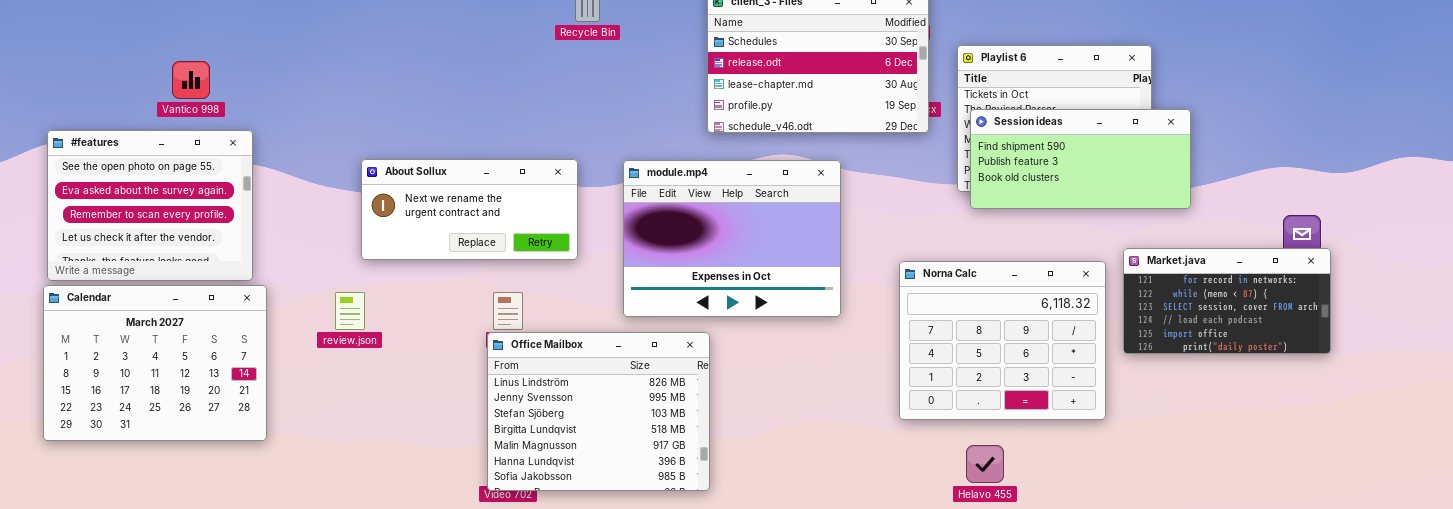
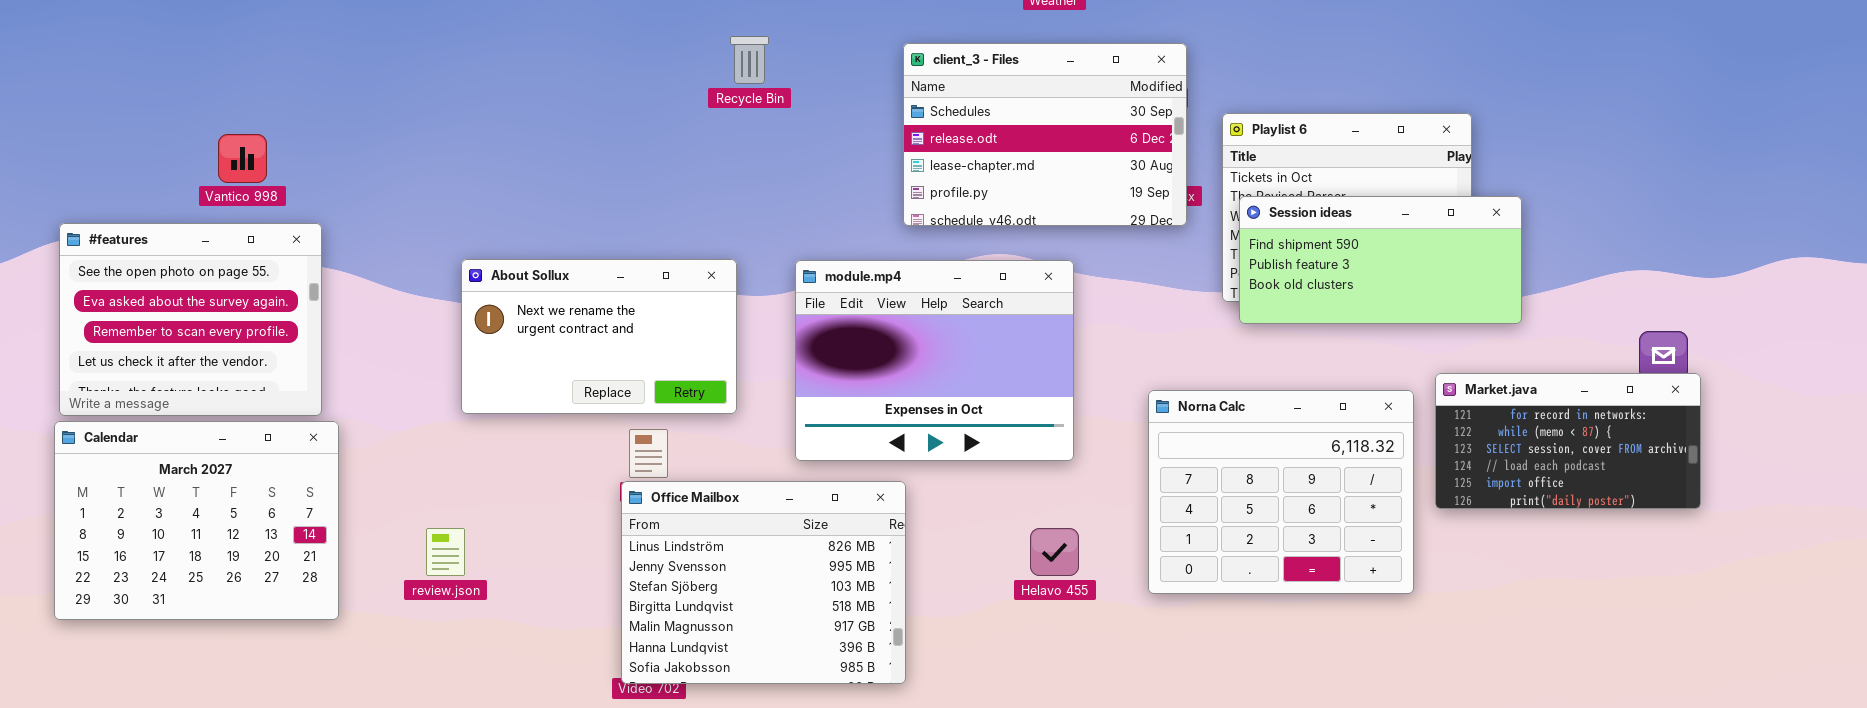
About Sollux: [361,159,578,260] -> [461,259,737,414], resized
review.json: [335,292,365,330] -> [426,528,465,576], moved
Helavo 455: [966,445,1004,483] -> [1030,528,1079,576], moved

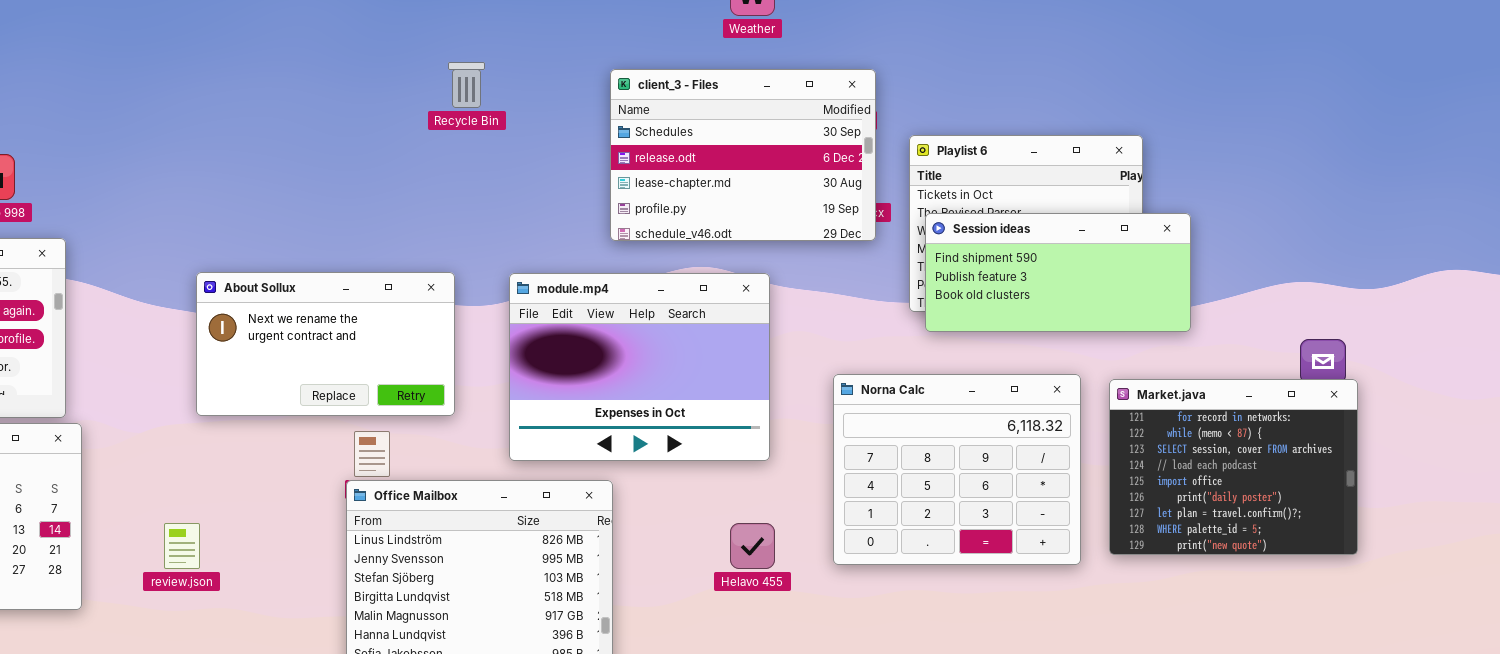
Market.java: [1435,373,1701,509] -> [1109,379,1358,555], resized
Norna Calc: [1148,390,1414,594] -> [833,374,1081,565], moved

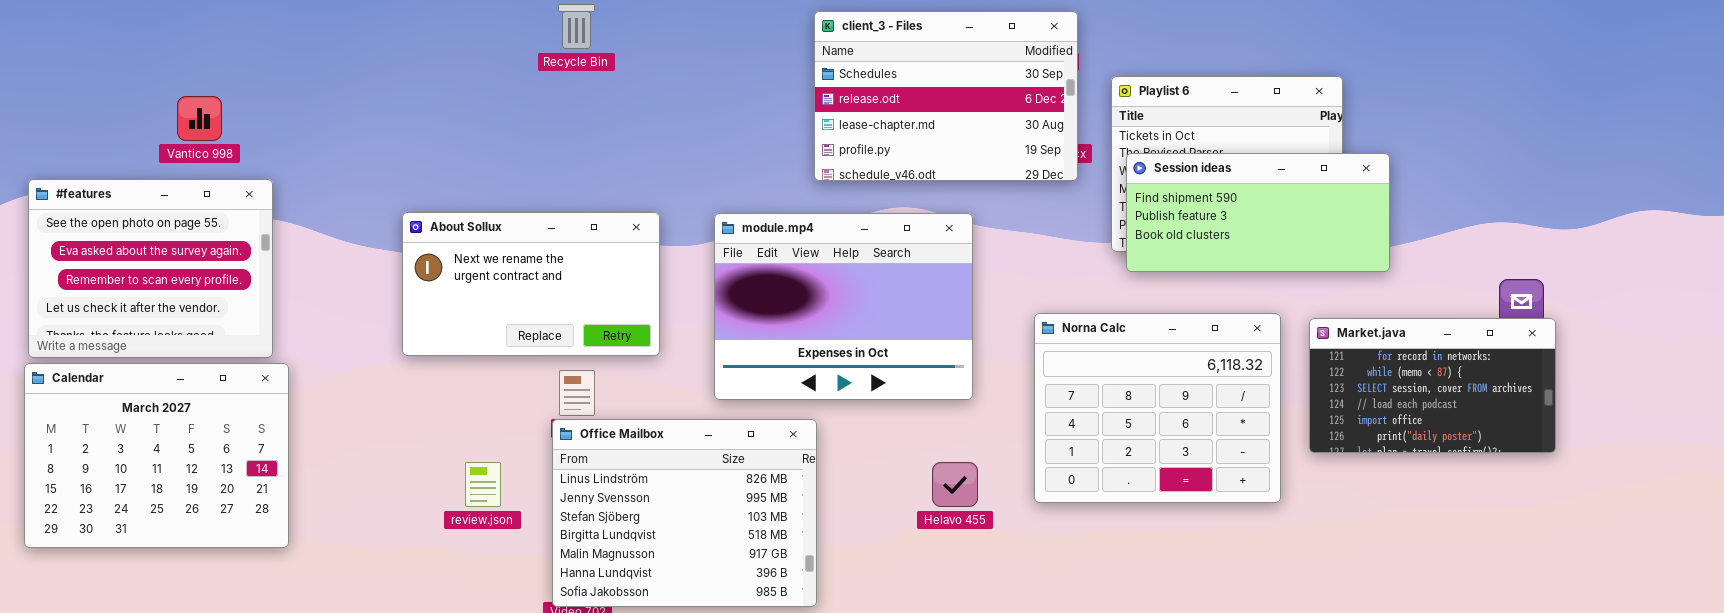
Recycle Bin: [448,62,485,108] -> [558,4,595,49], moved
Market.java: [1109,379,1358,555] -> [1309,318,1556,453], resized
review.json: [164,523,200,569] -> [465,462,501,507], moved

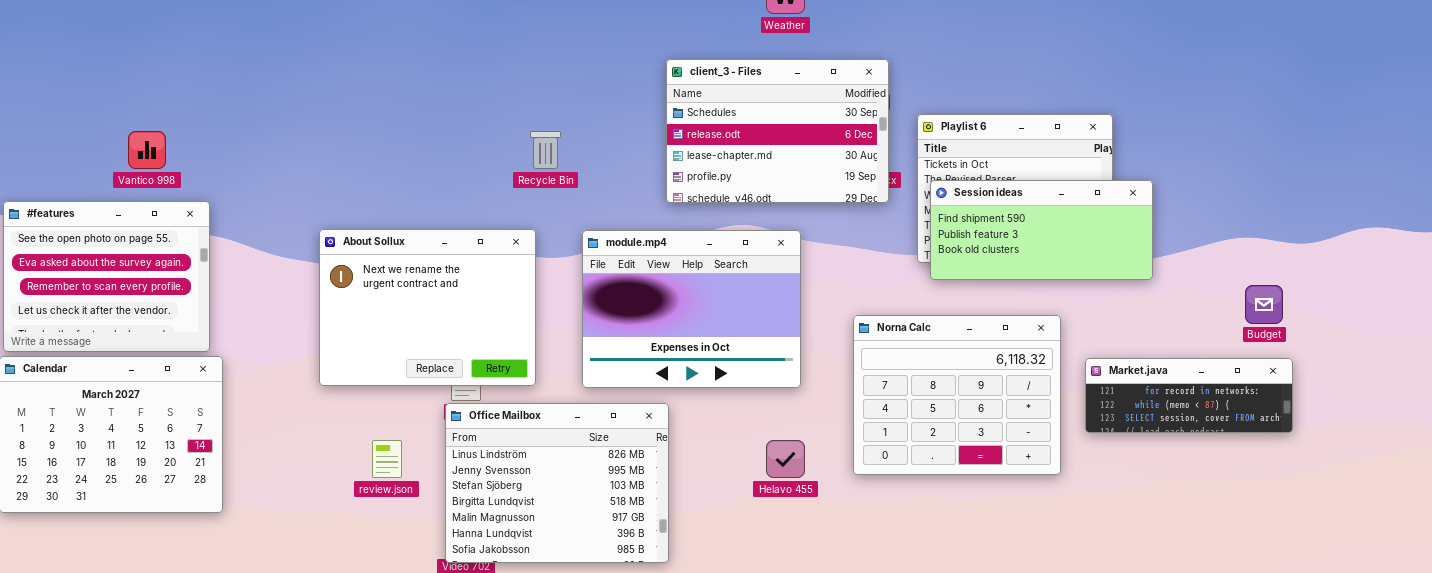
Recycle Bin: [558,4,595,49] -> [530,131,561,169], moved
About Sollux: [402,212,660,356] -> [319,229,536,386], resized
Market.java: [1309,318,1556,453] -> [1085,358,1293,433], resized

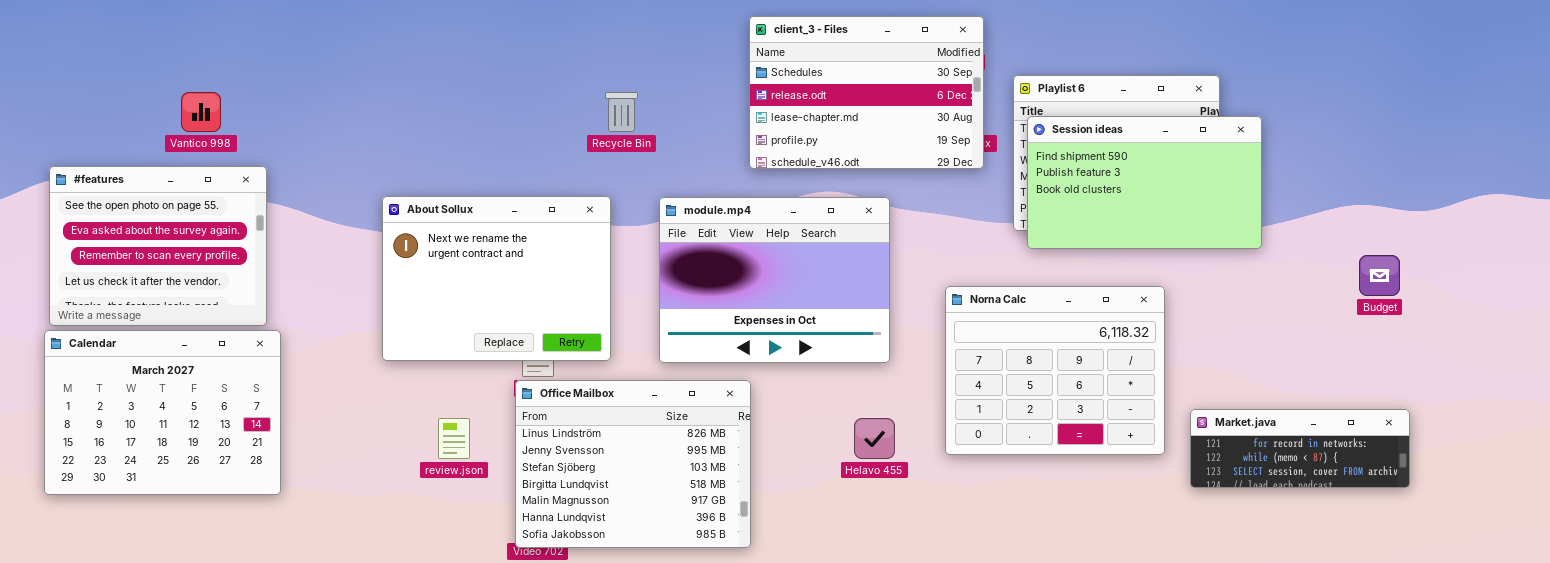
Session ideas: [930,180,1153,280] -> [1027,116,1262,249], resized
Market.java: [1085,358,1293,433] -> [1190,409,1410,488], moved

